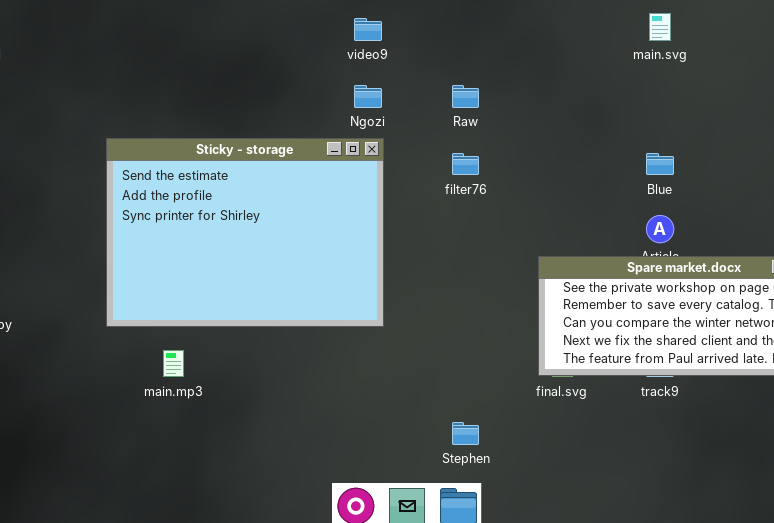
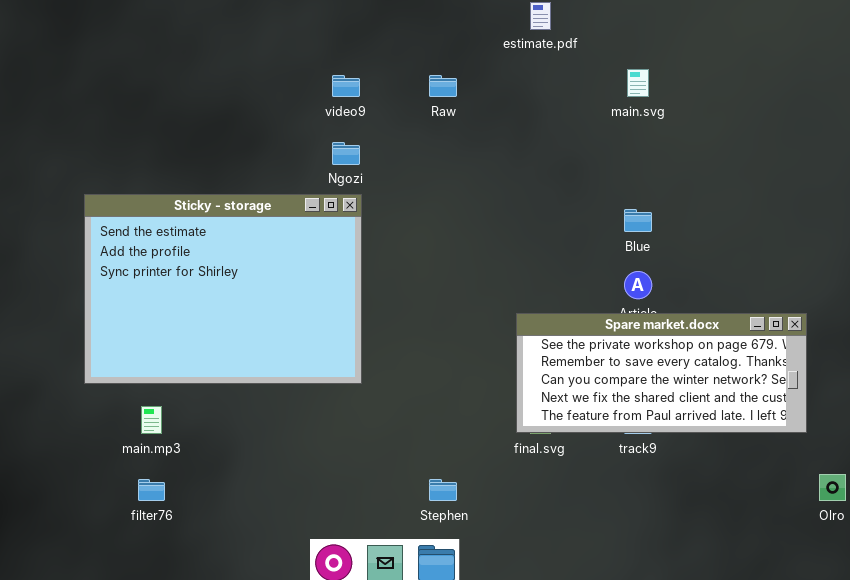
Raw: [452,85,479,108] -> [429,75,457,97], moved
filter76: [452,153,479,175] -> [138,479,165,501], moved

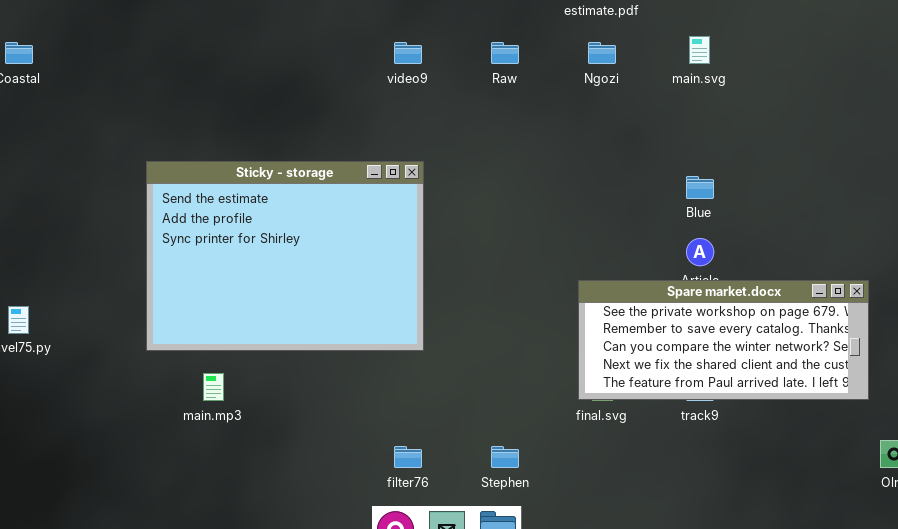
Ngozi: [332,142,360,165] -> [588,42,616,64], moved
filter76: [138,479,165,501] -> [394,446,422,468], moved

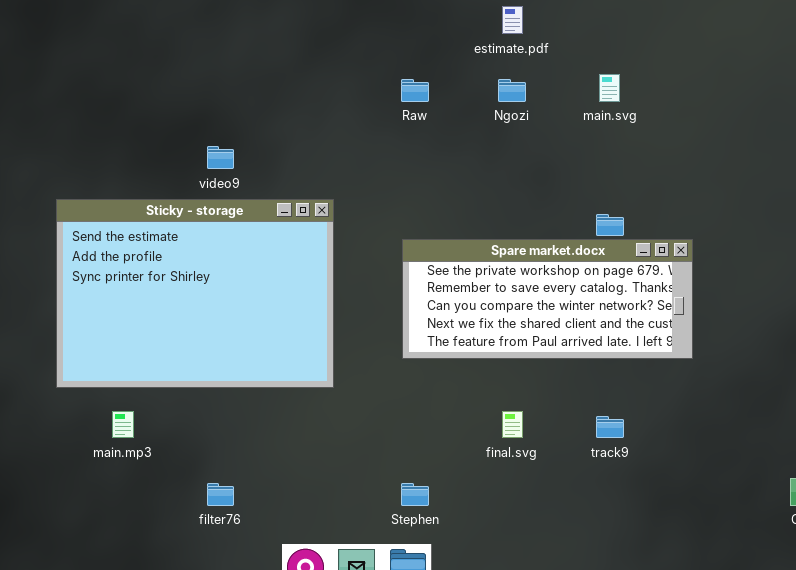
video9: [394,42,422,64] -> [207,146,234,169], moved
Spare market.docx: [578,280,869,400] -> [402,239,693,359], moved
filter76: [394,446,422,468] -> [207,483,234,506], moved

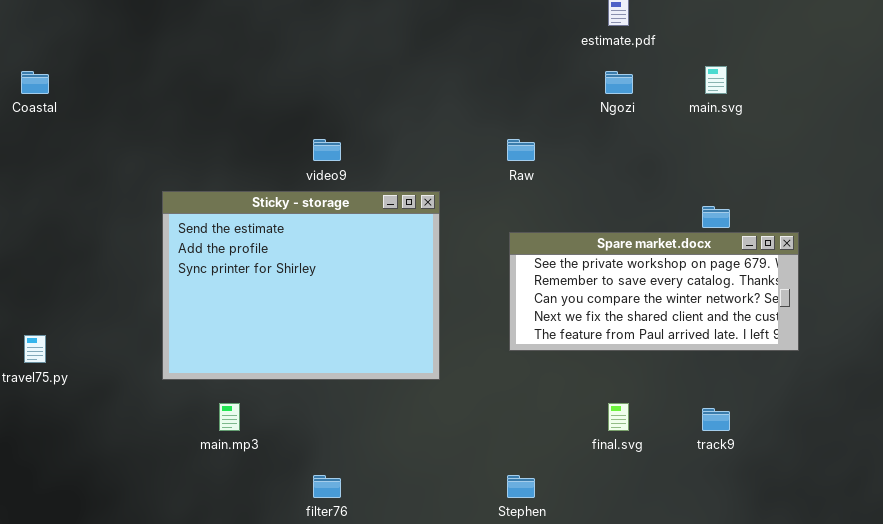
Raw: [401,79,429,102] -> [507,139,535,161], moved

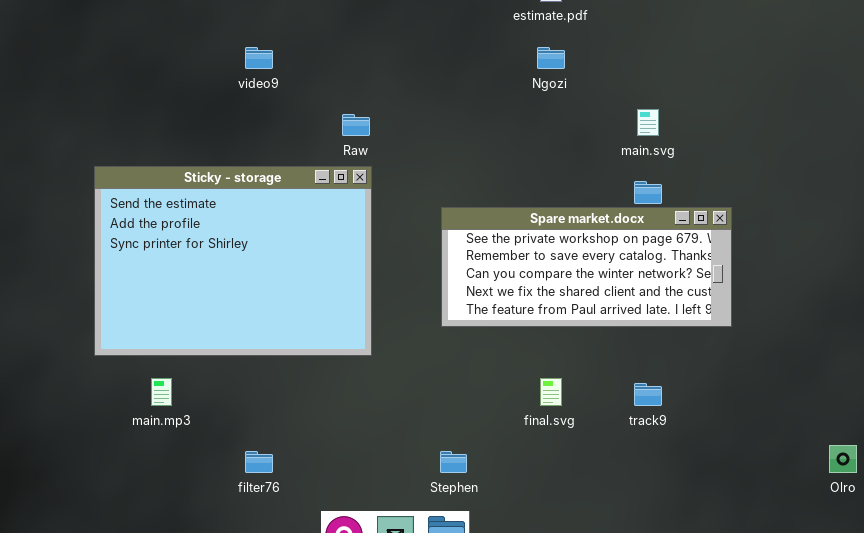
main.svg: [705,66,727,94] -> [637,109,659,136], moved
video9: [313,139,341,161] -> [245,47,273,69], moved
Raw: [507,139,535,161] -> [342,114,370,136], moved

